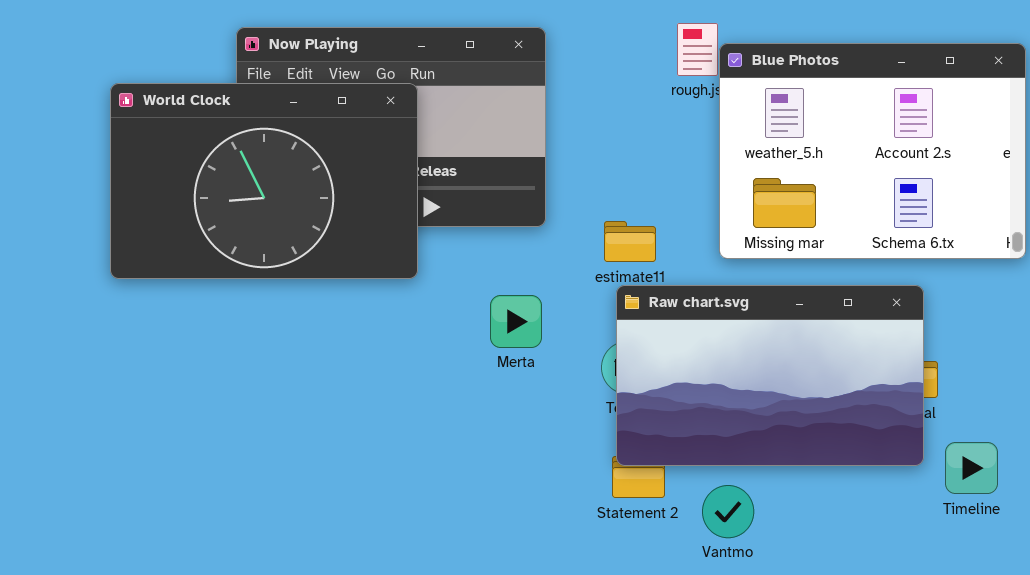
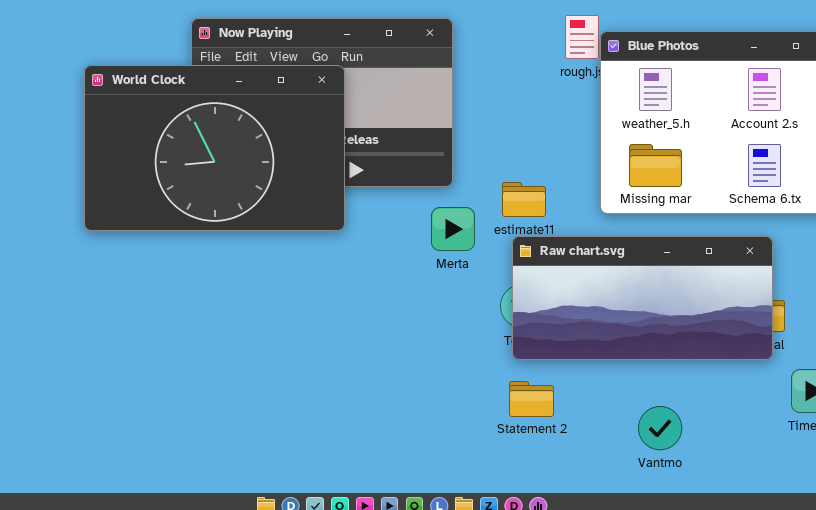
Raw chart.svg: [616,285,924,466] -> [512,236,773,360], resized
Merta: [490,295,542,348] -> [431,207,475,251], moved
Vantmo: [702,485,754,538] -> [638,406,682,450], moved

